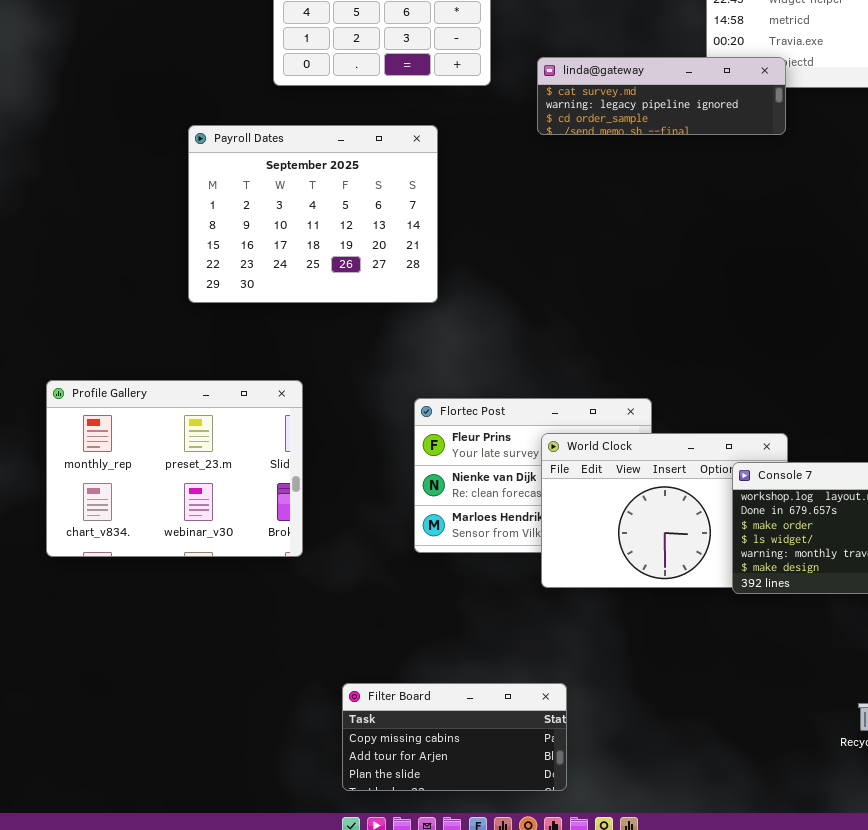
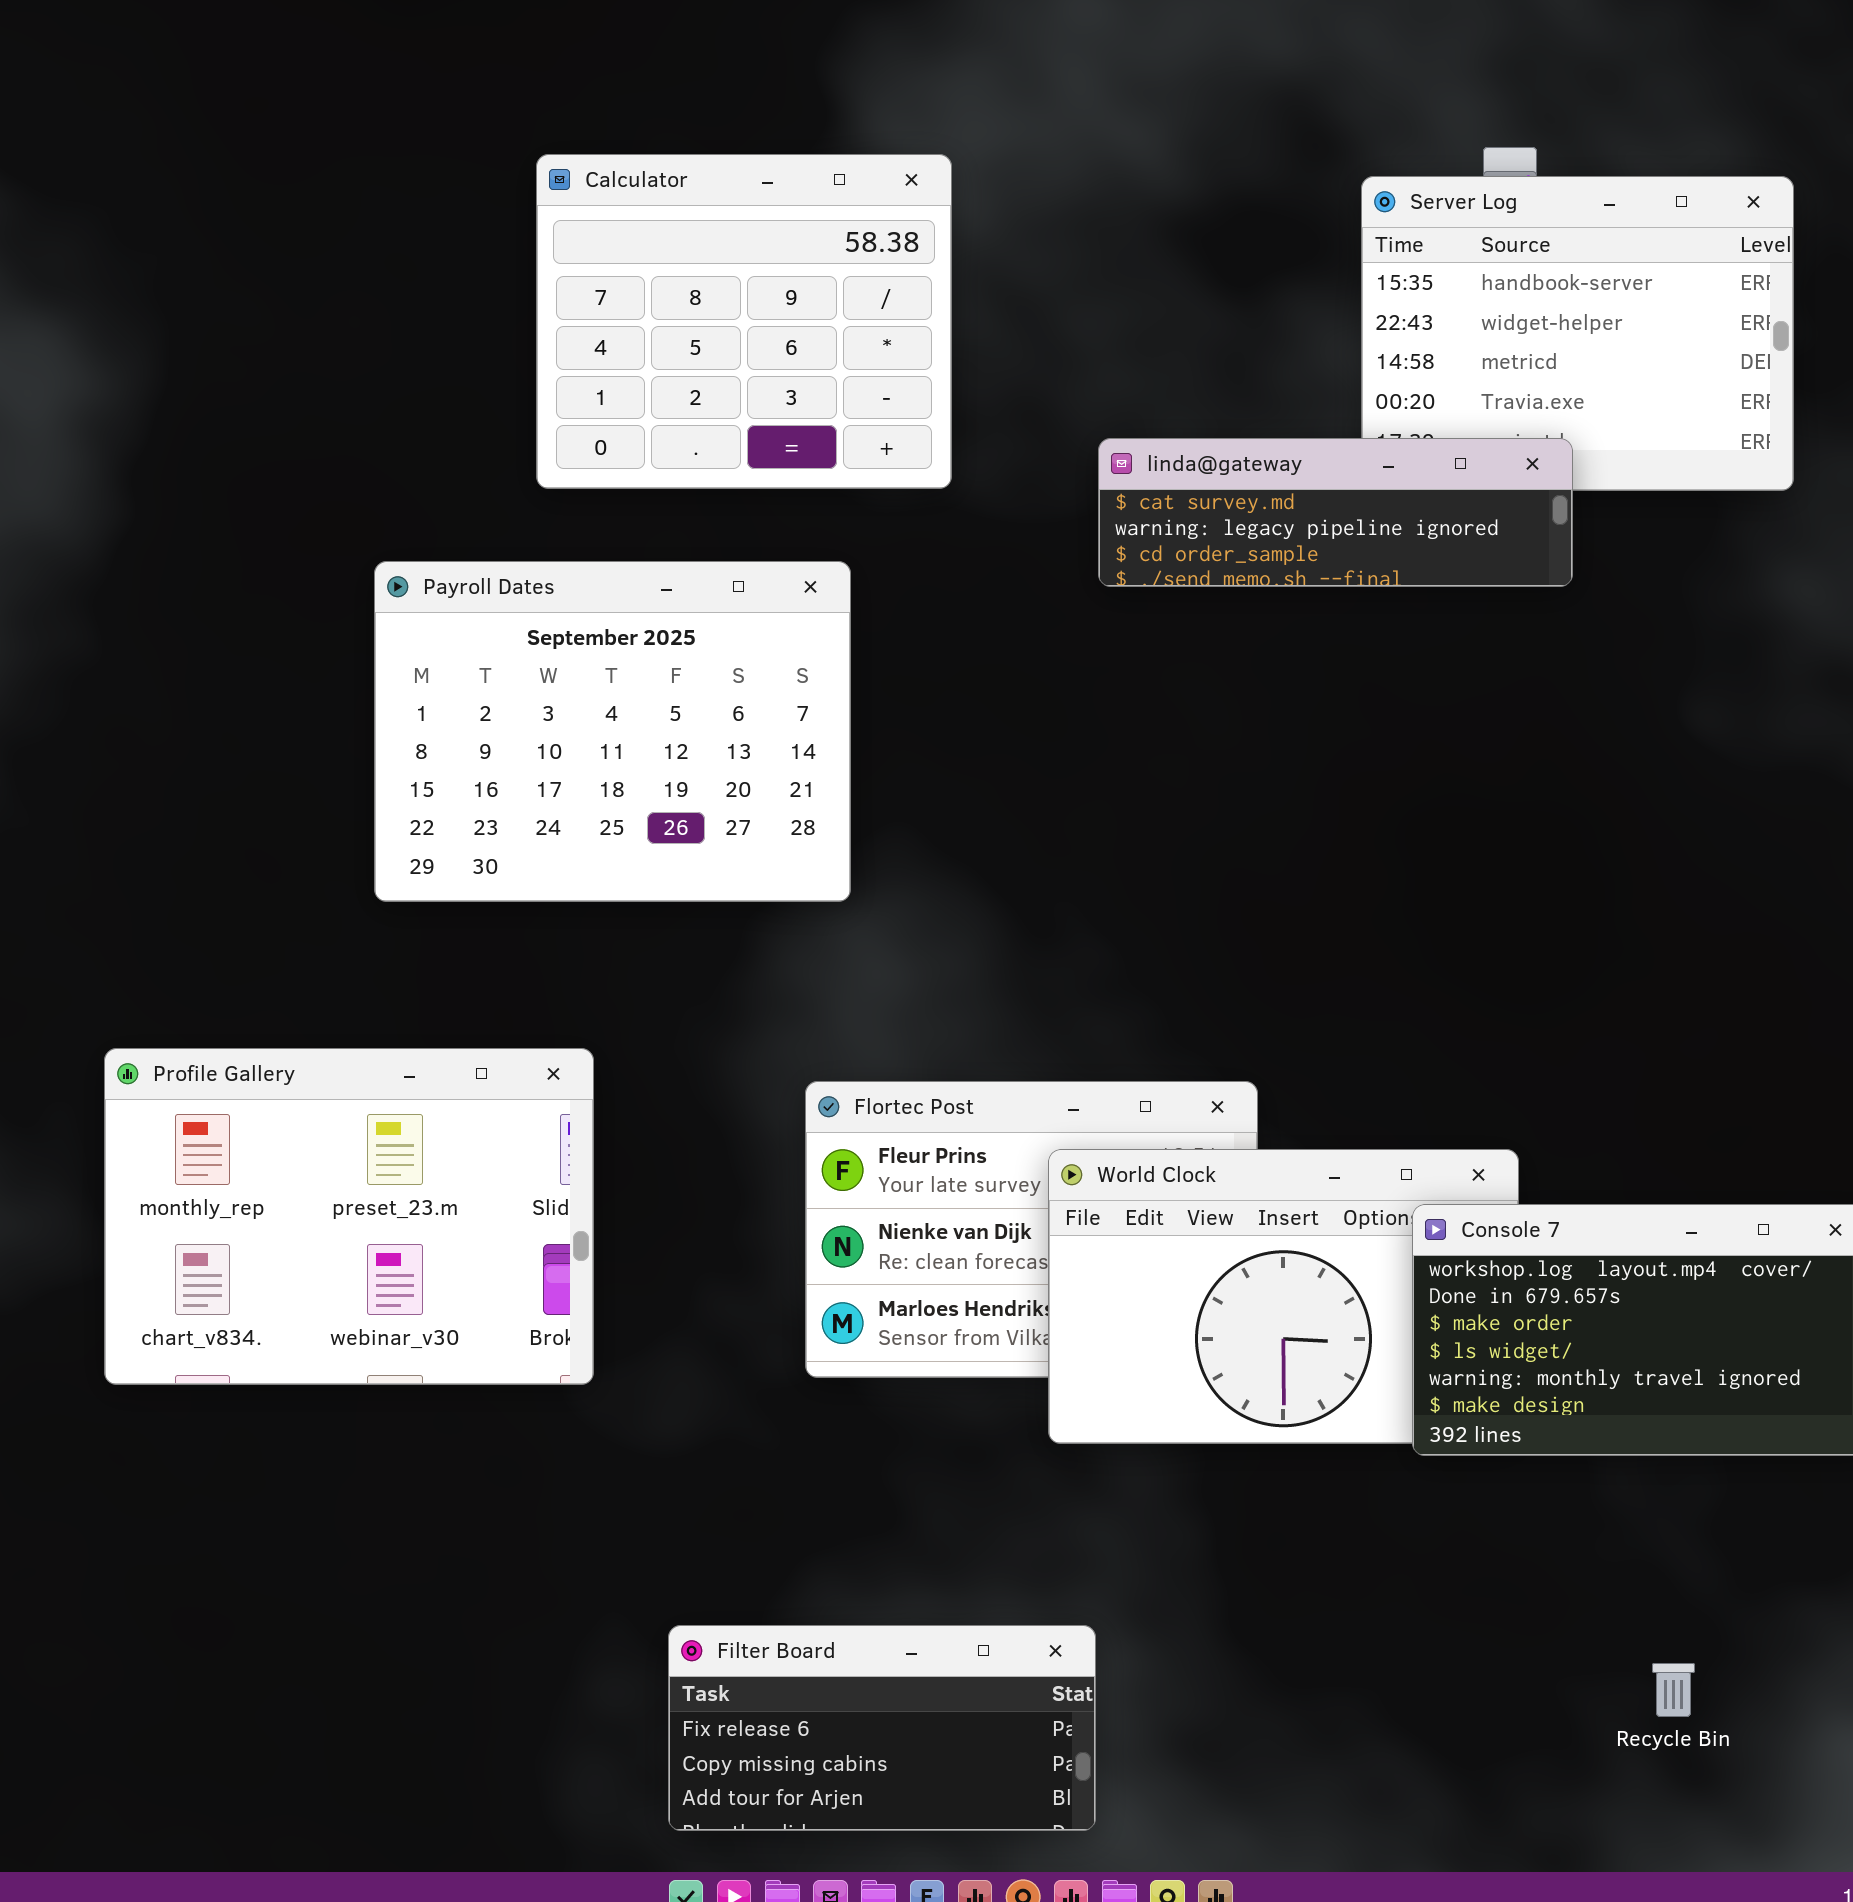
linda@gateway: [537,57,786,135] -> [1098,438,1573,587], moved
Filter Board: [342,683,567,791] -> [668,1625,1096,1831], scrolled up 1 row

